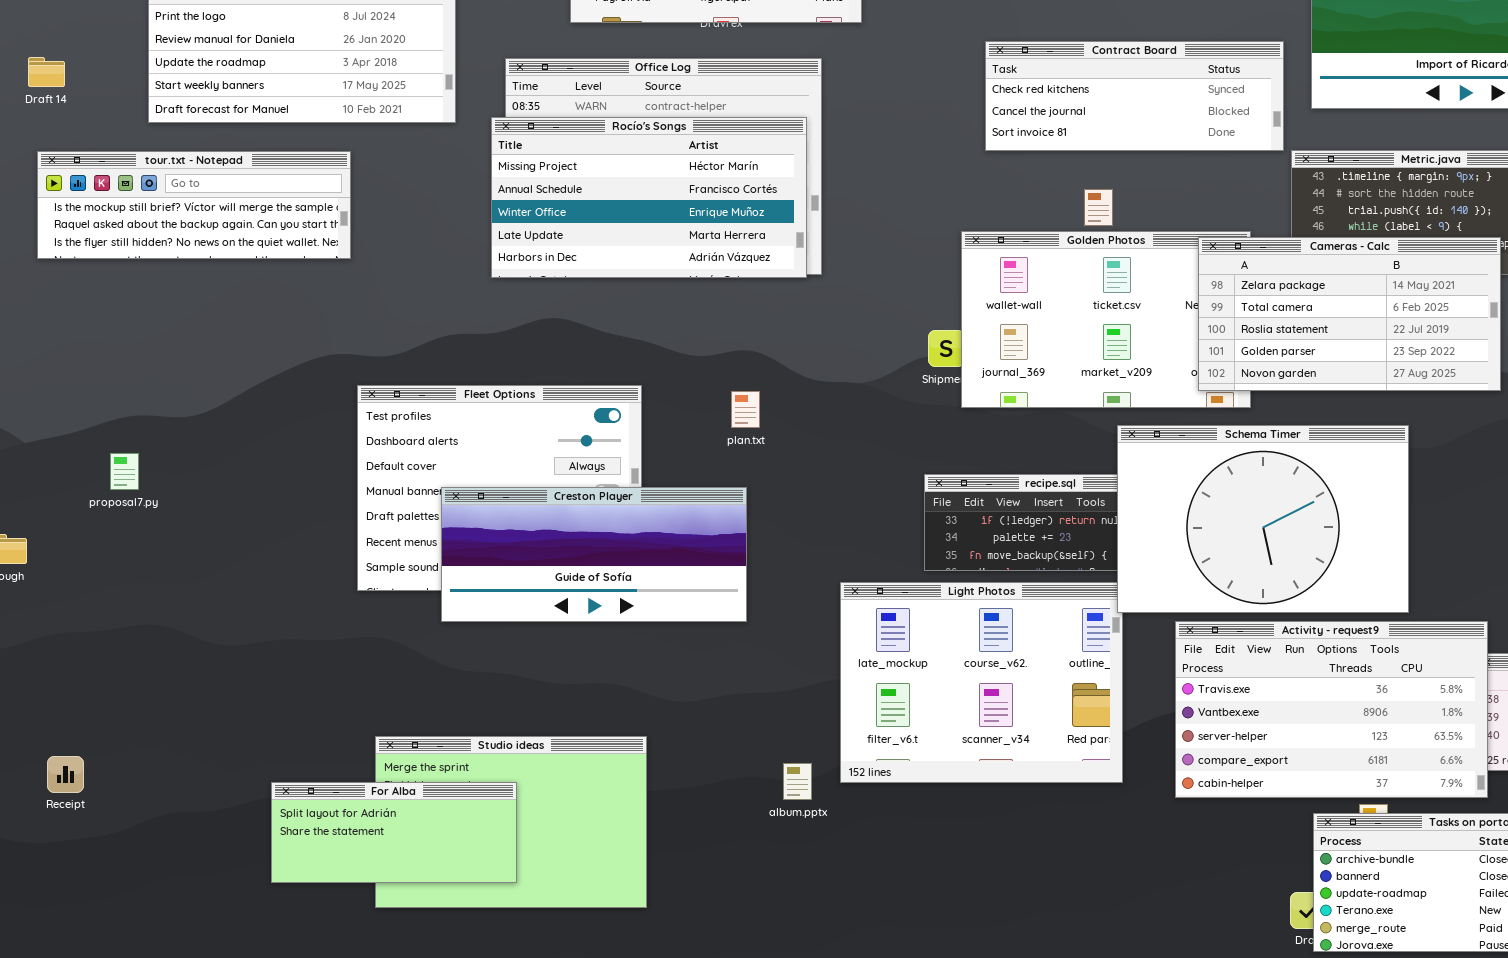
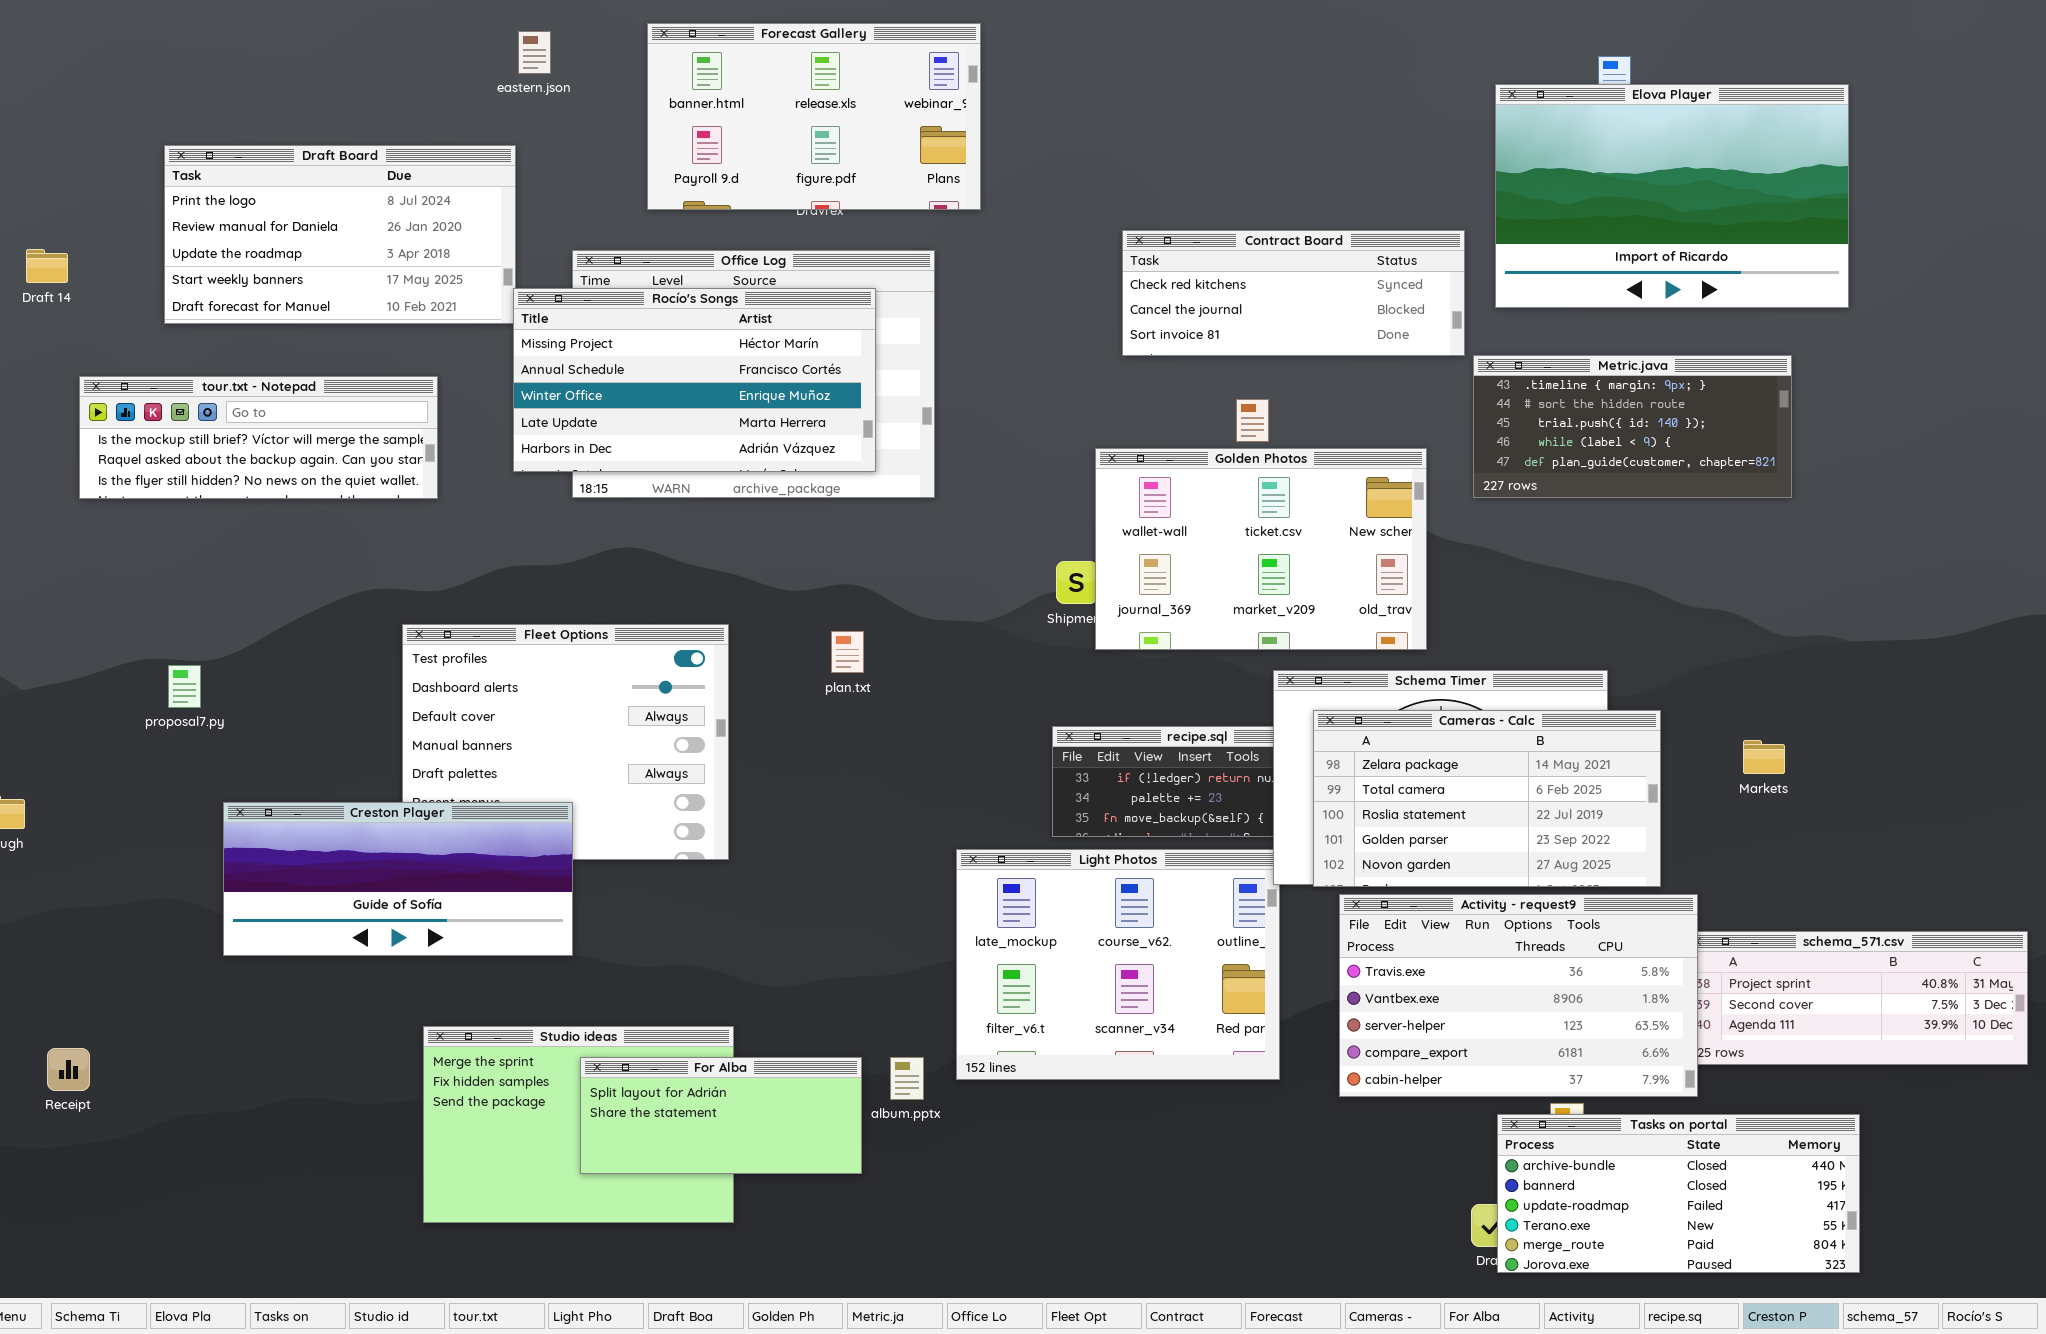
Rocío's Songs: [491,117,807,278] -> [513,288,876,472], moved
tour.txt - Notepad: [37,151,351,259] -> [79,376,438,499], moved
Cameras - Calc: [1198,237,1501,391] -> [1313,710,1661,887], moved
proposal7.py: [110,453,139,490] -> [168,665,201,708], moved
Creston Player: [441,487,747,622] -> [223,802,573,956], moved
For Alba: [271,782,517,883] -> [580,1057,862,1174], moved

